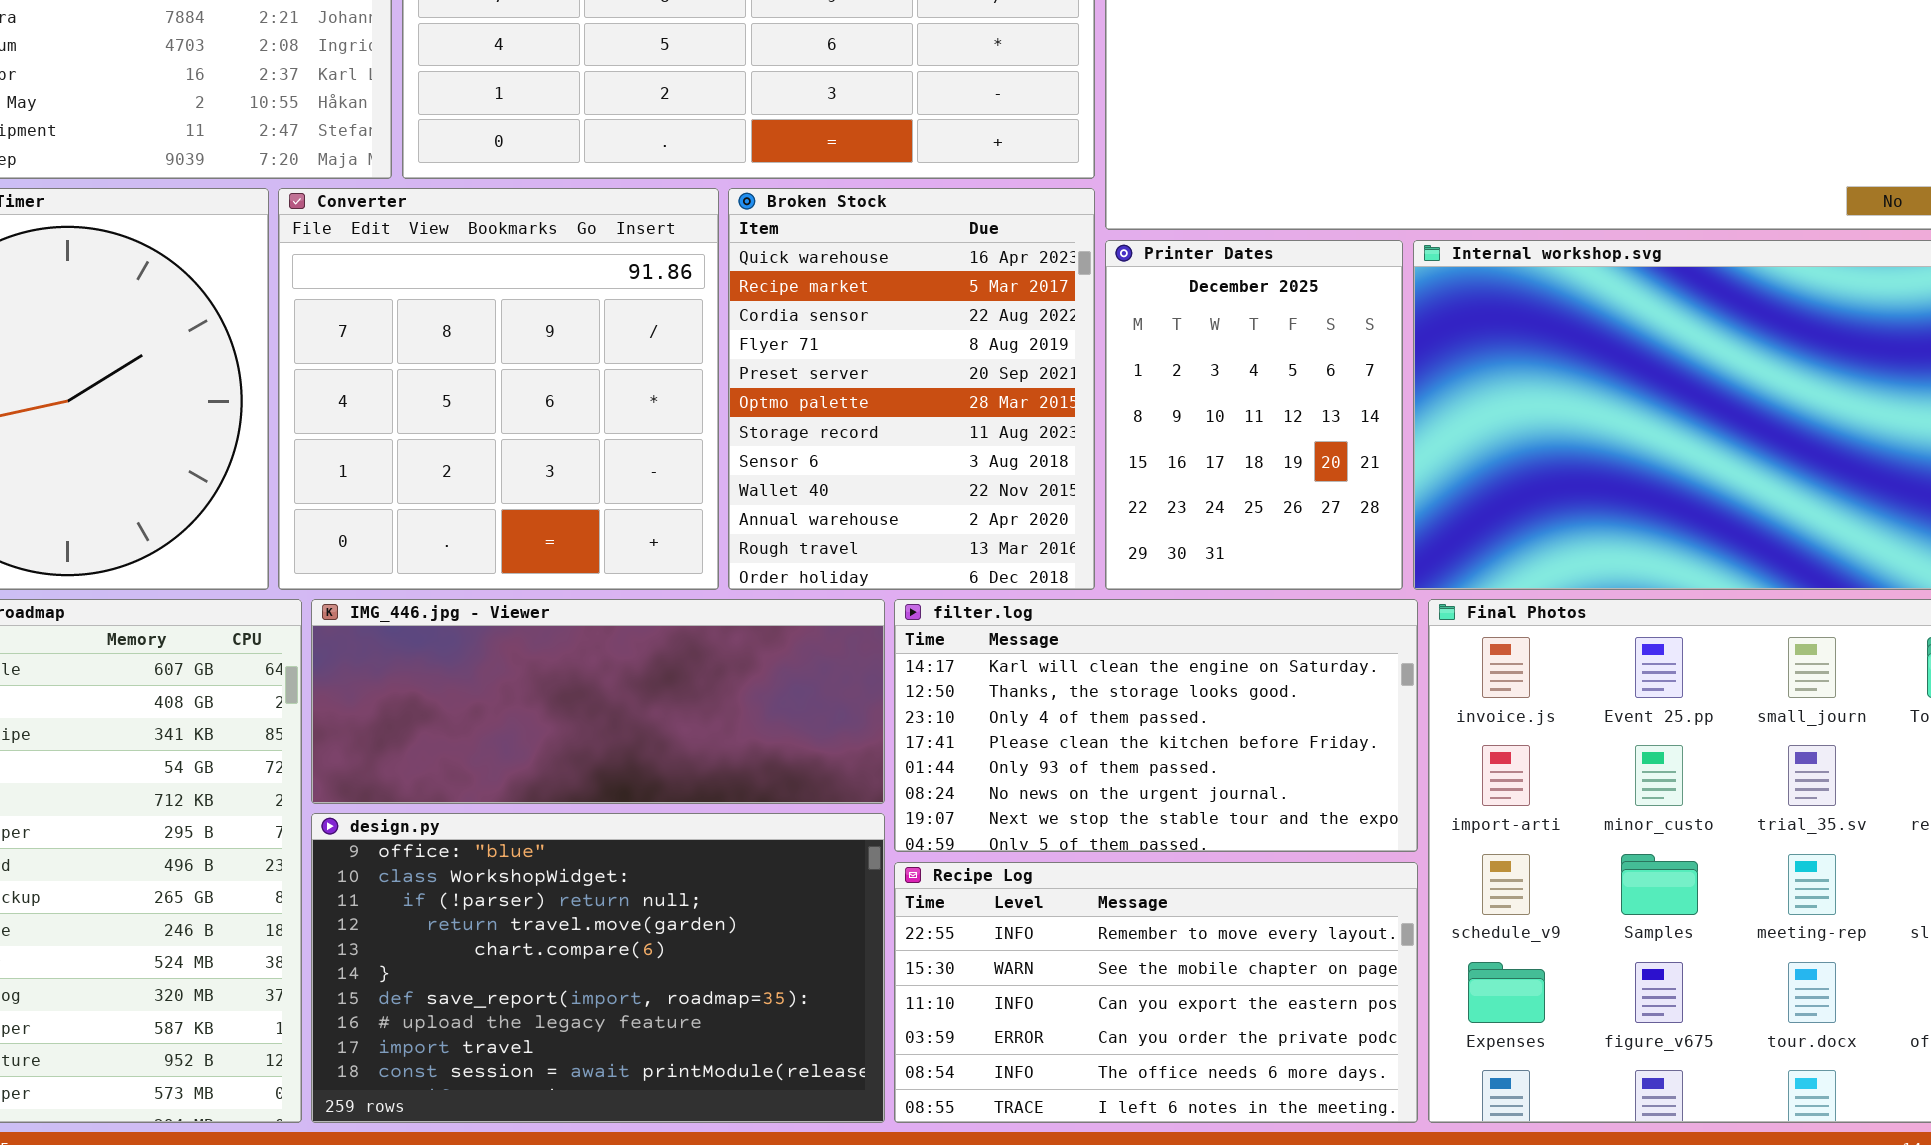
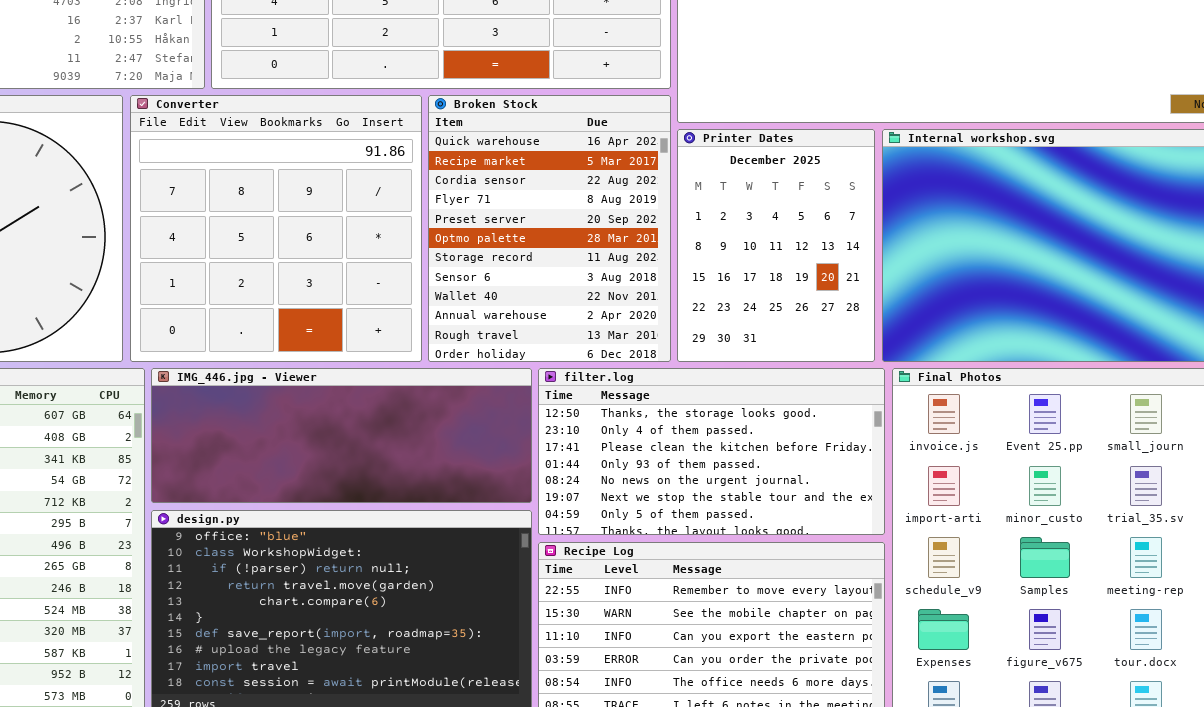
filter.log: [894,599,1418,852] -> [538,368,885,535], scrolled down 1 row

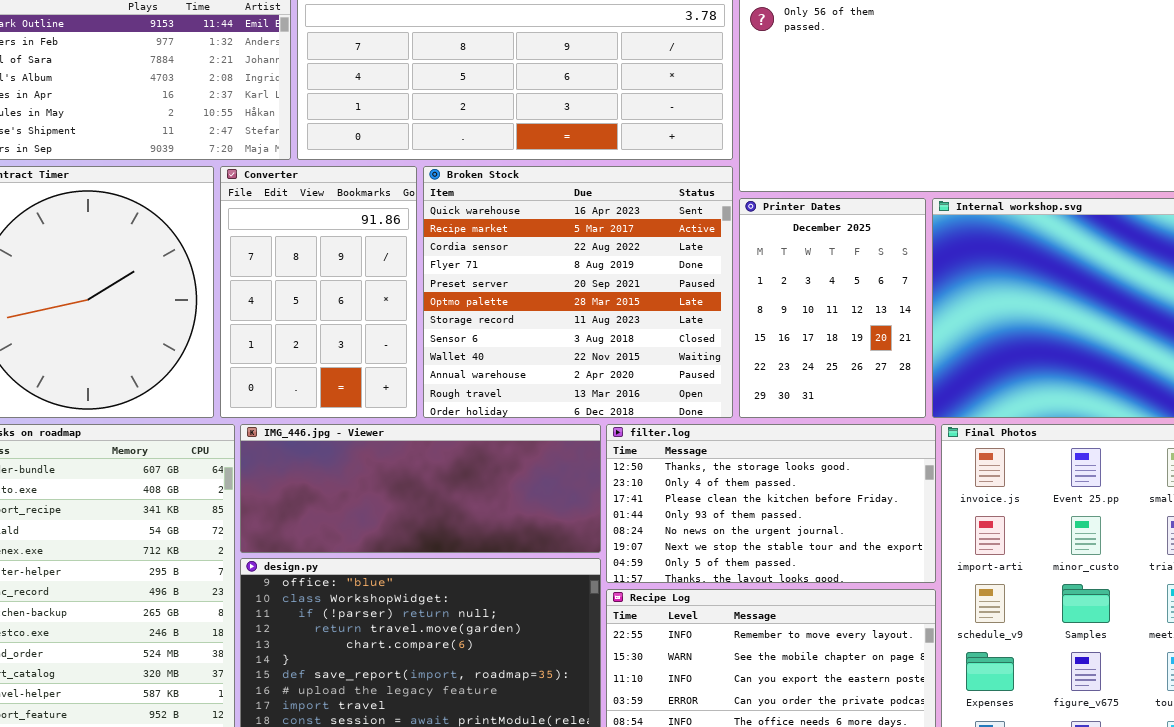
Converter: [130,95,422,362] -> [220,166,417,418], resized
Broken Stock: [428,95,671,362] -> [423,166,733,418], resized

